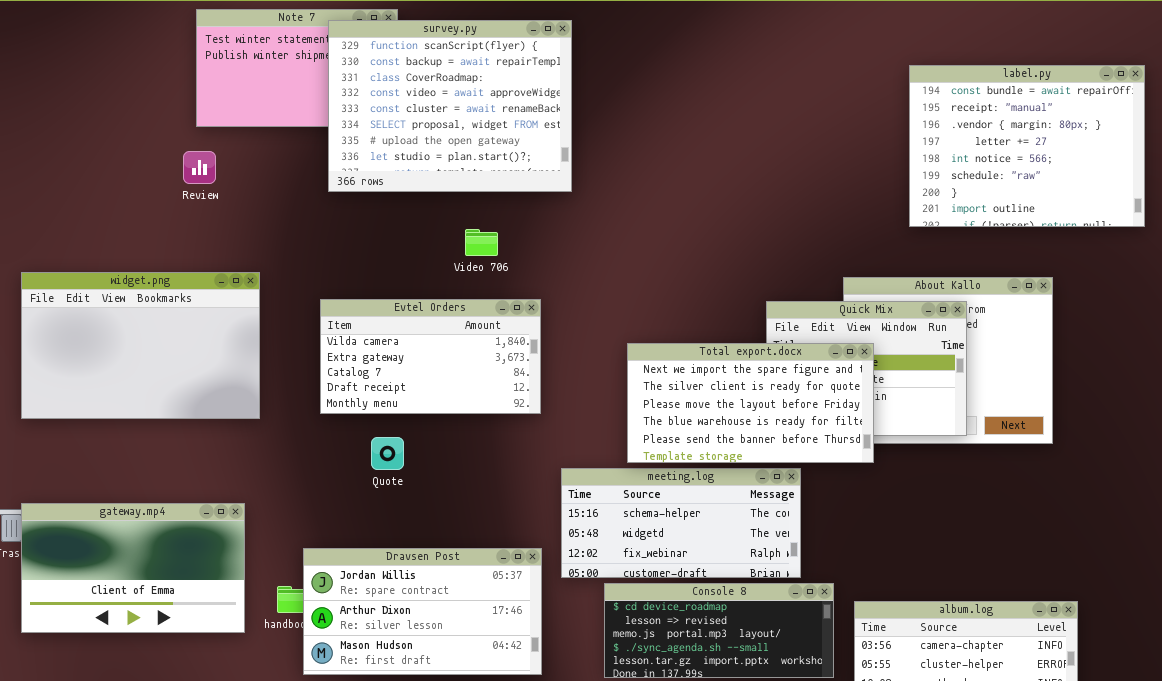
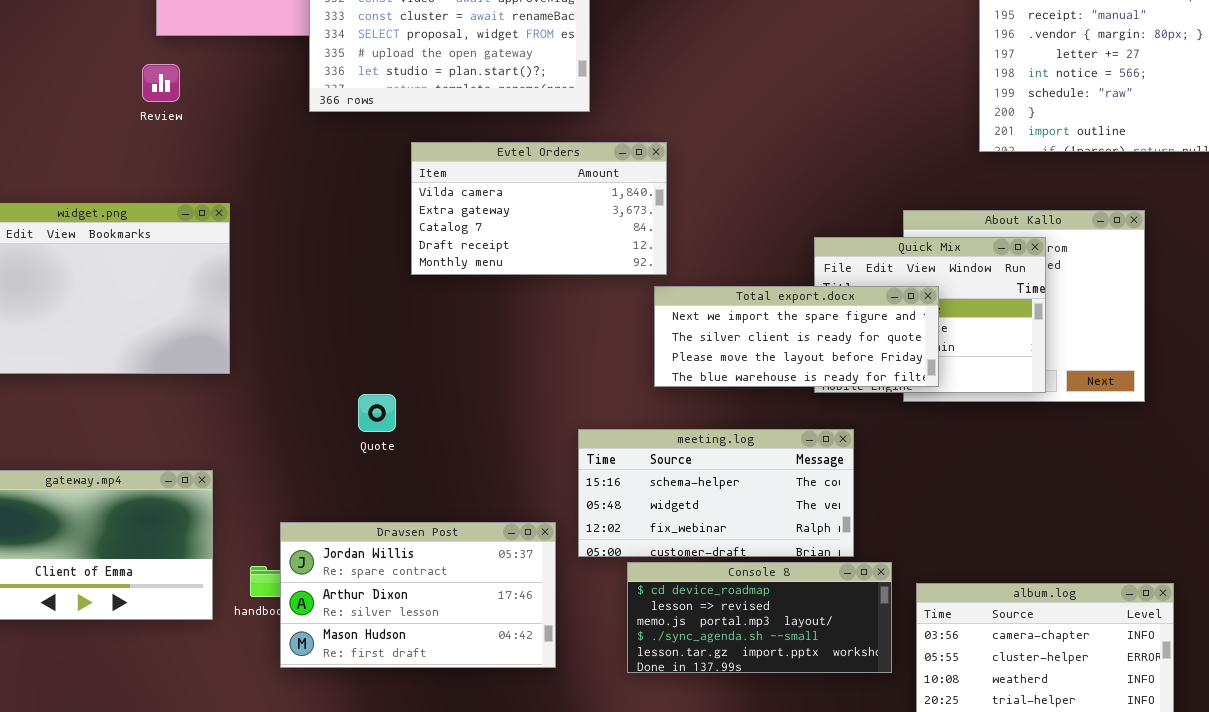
Evtel Orders: [320,299,541,414] -> [411,142,667,275], moved
Total export.docx: [627,343,874,463] -> [654,286,939,387], resized

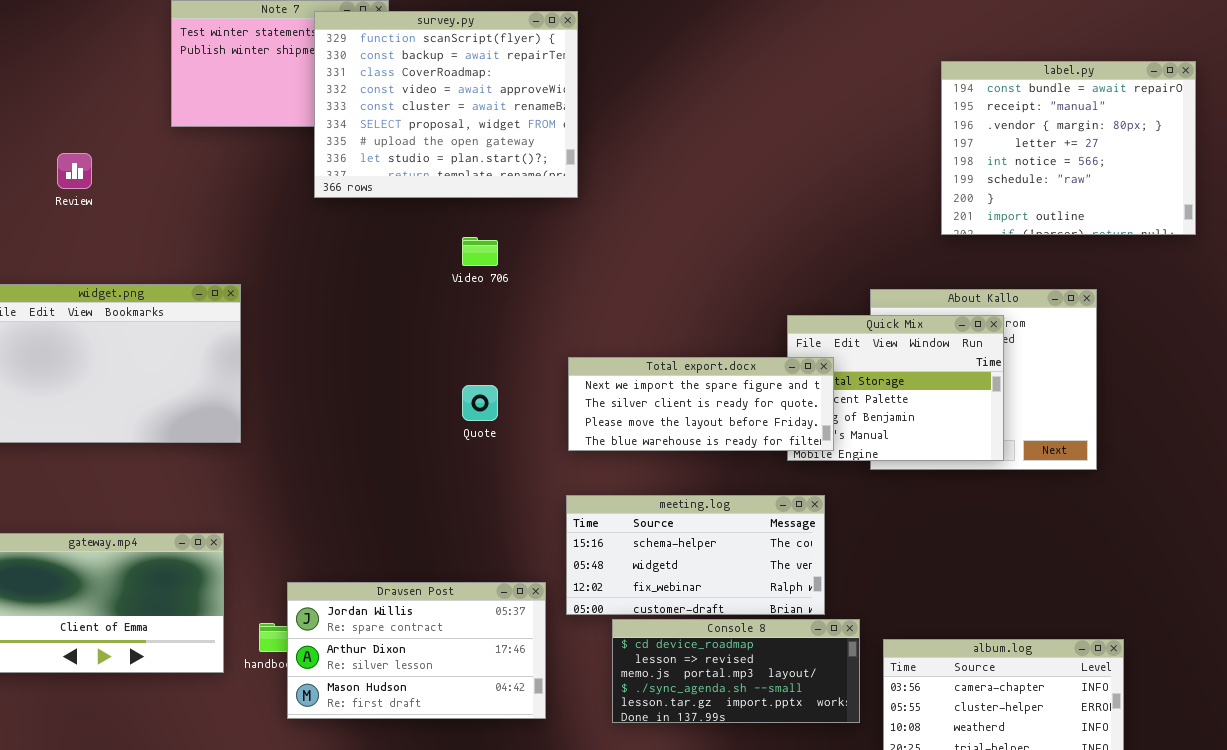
Review: [142,64,180,102] -> [57,153,92,189], moved
Evtel Orders: [411,142,667,275] -> none, closed
Total export.docx: [654,286,939,387] -> [568,357,834,451], moved
Quote: [358,394,396,432] -> [462,385,498,421], moved

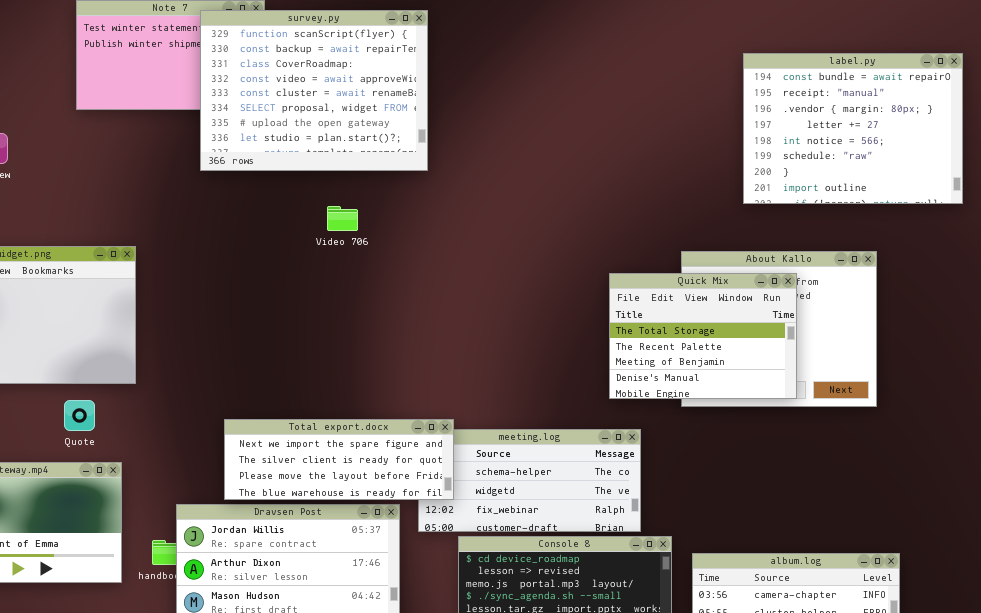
Total export.docx: [568,357,834,451] -> [224,419,454,500], moved
Quote: [462,385,498,421] -> [64,400,95,431], moved

